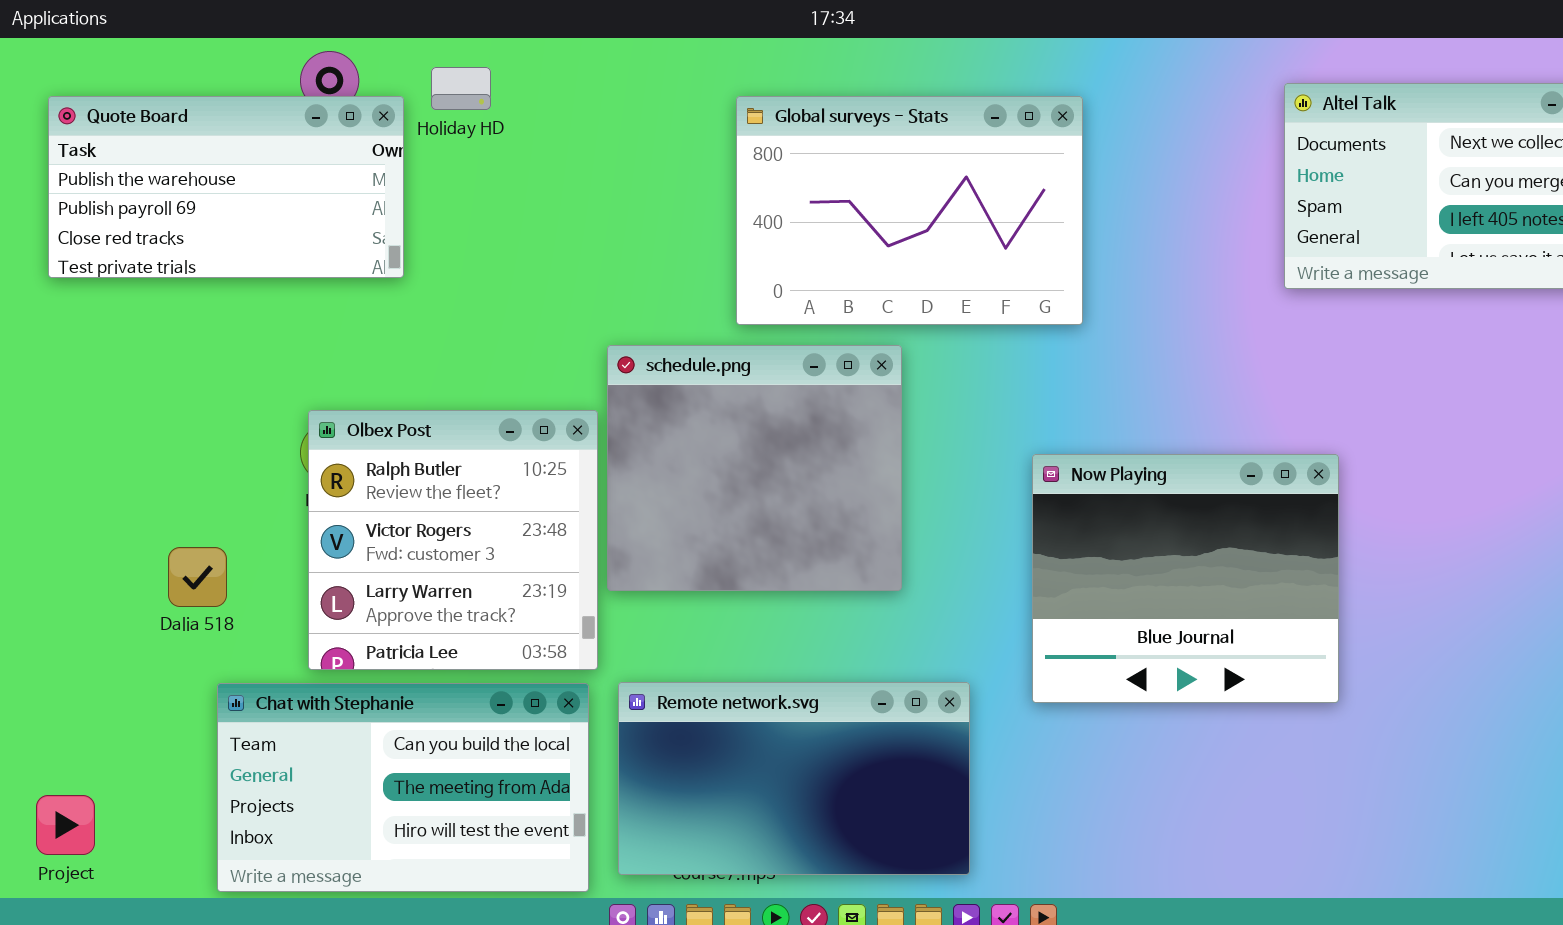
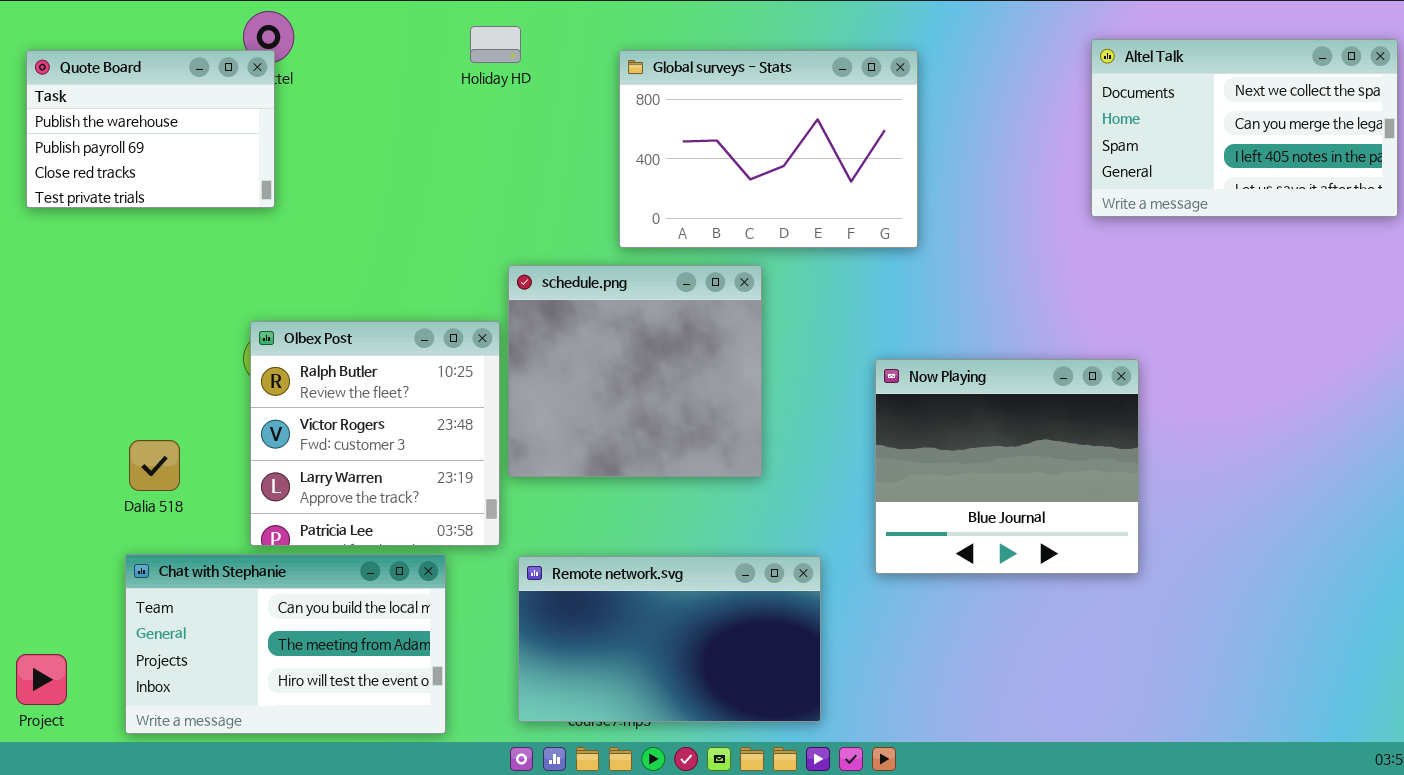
Holiday HD: [431,67,491,110] -> [470,26,521,63], moved
Quote Board: [48,96,404,278] -> [26,50,275,208], resized
Chat with Stephanie: [217,683,589,892] -> [125,554,446,734], moved

